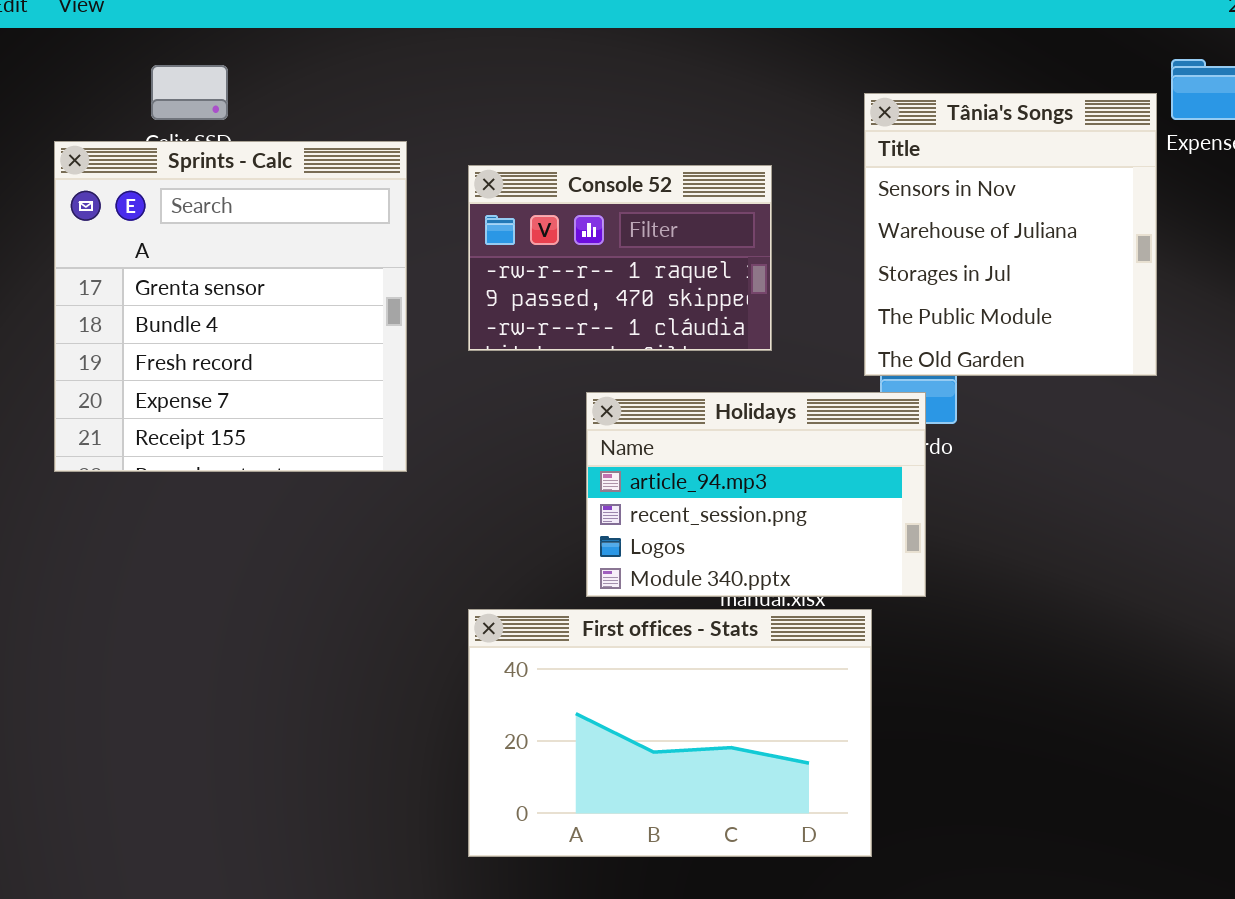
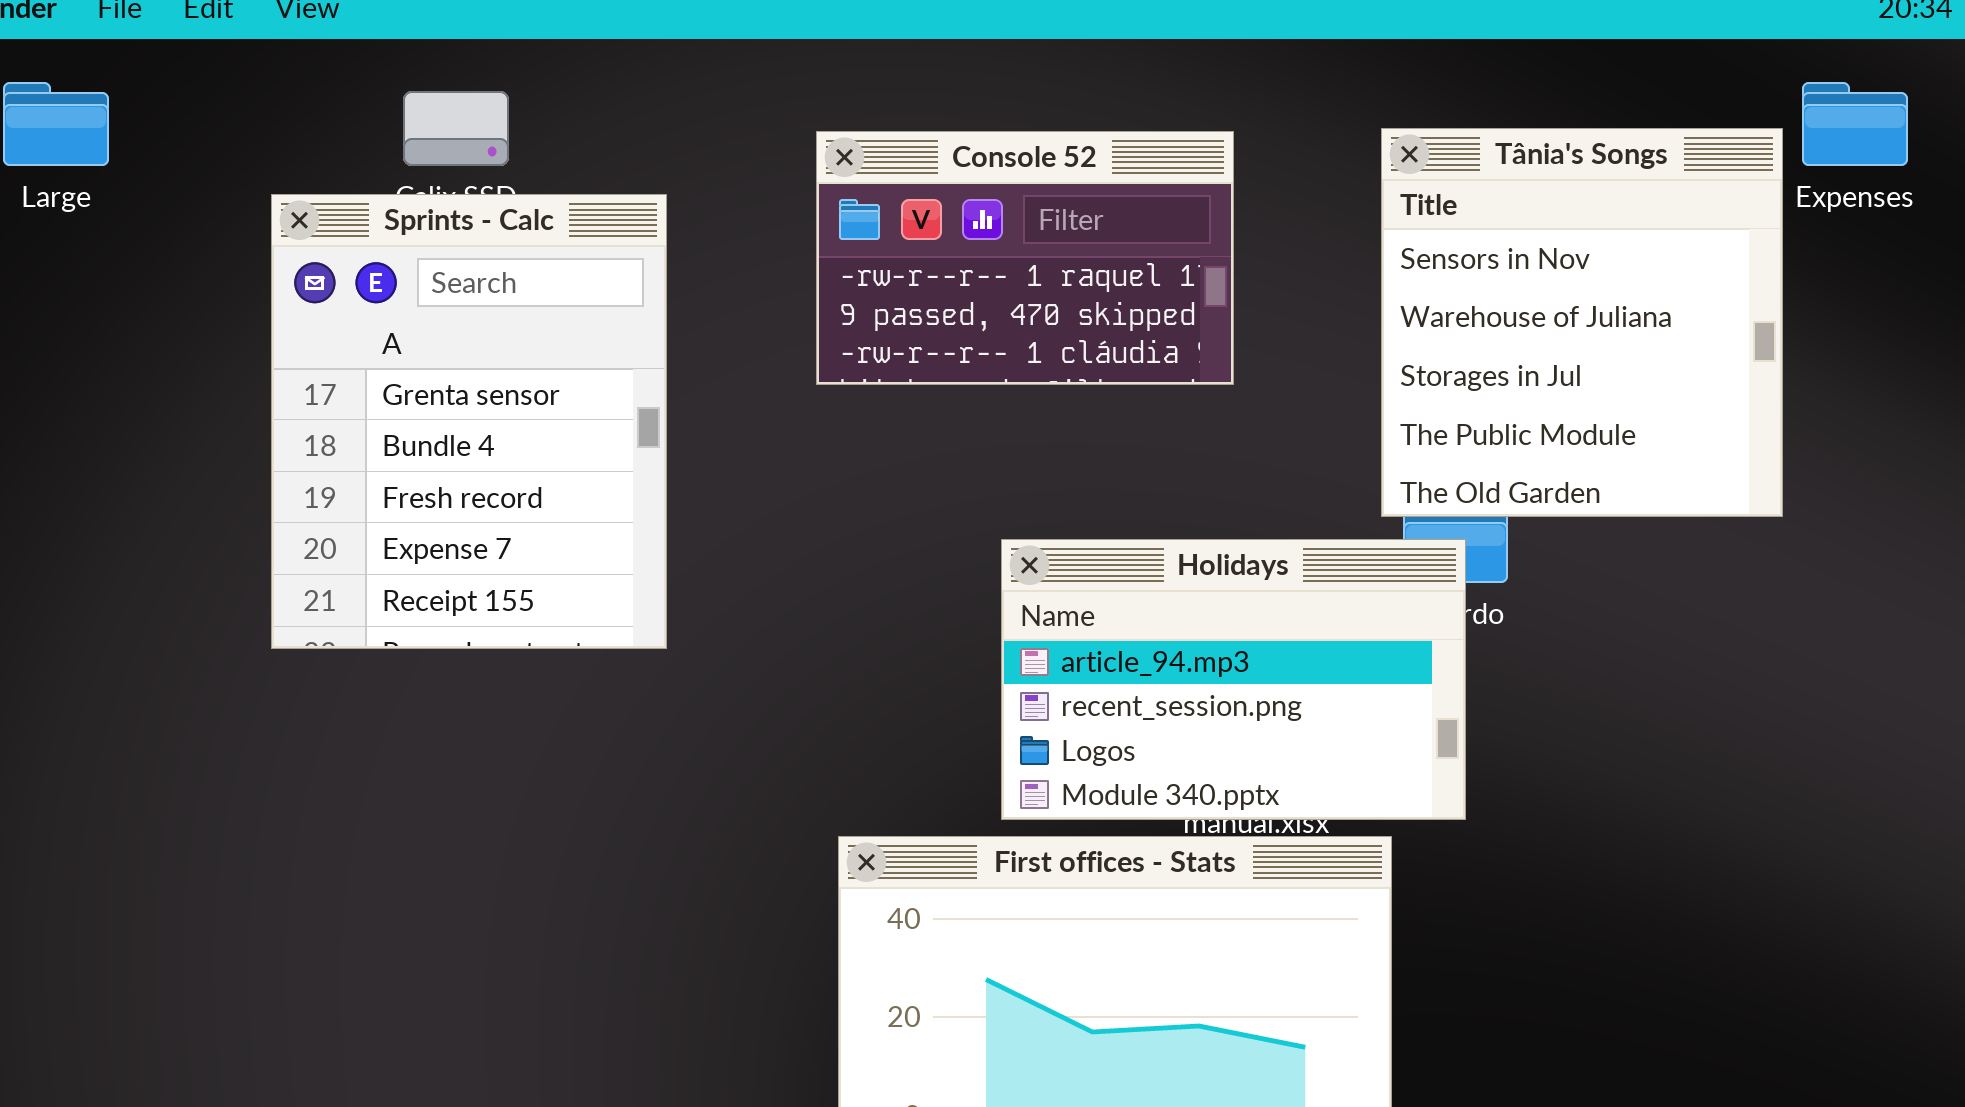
Sprints - Calc: [54,141,407,472] -> [271,194,667,649], resized
Console 52: [468,165,772,351] -> [816,131,1234,385], moved

